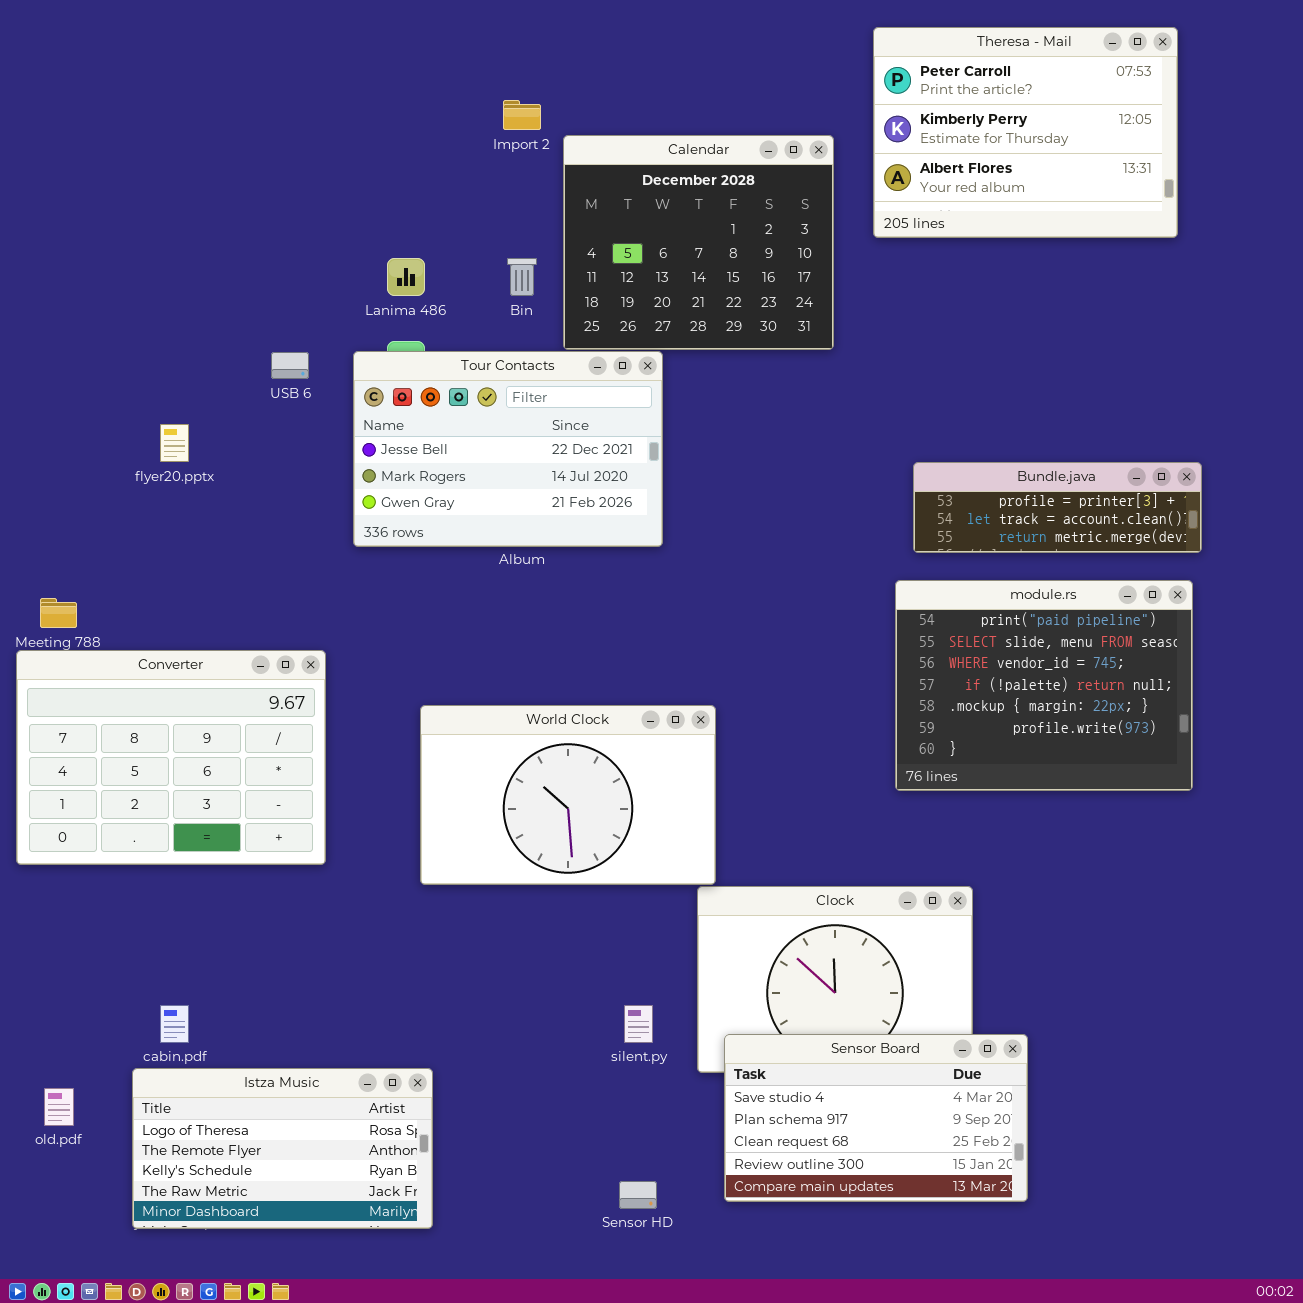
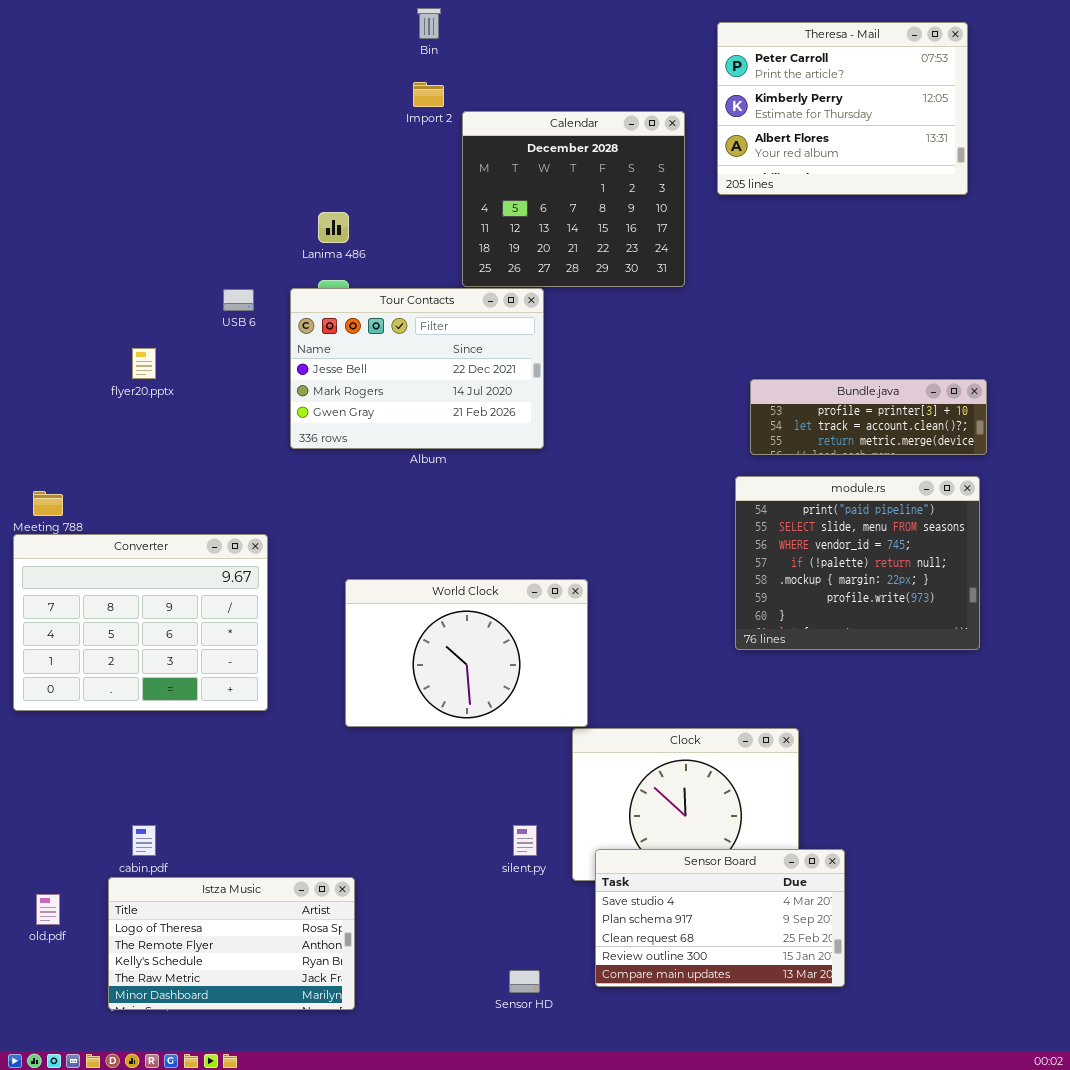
Bin: [507,258,537,296] -> [417,8,441,39], moved

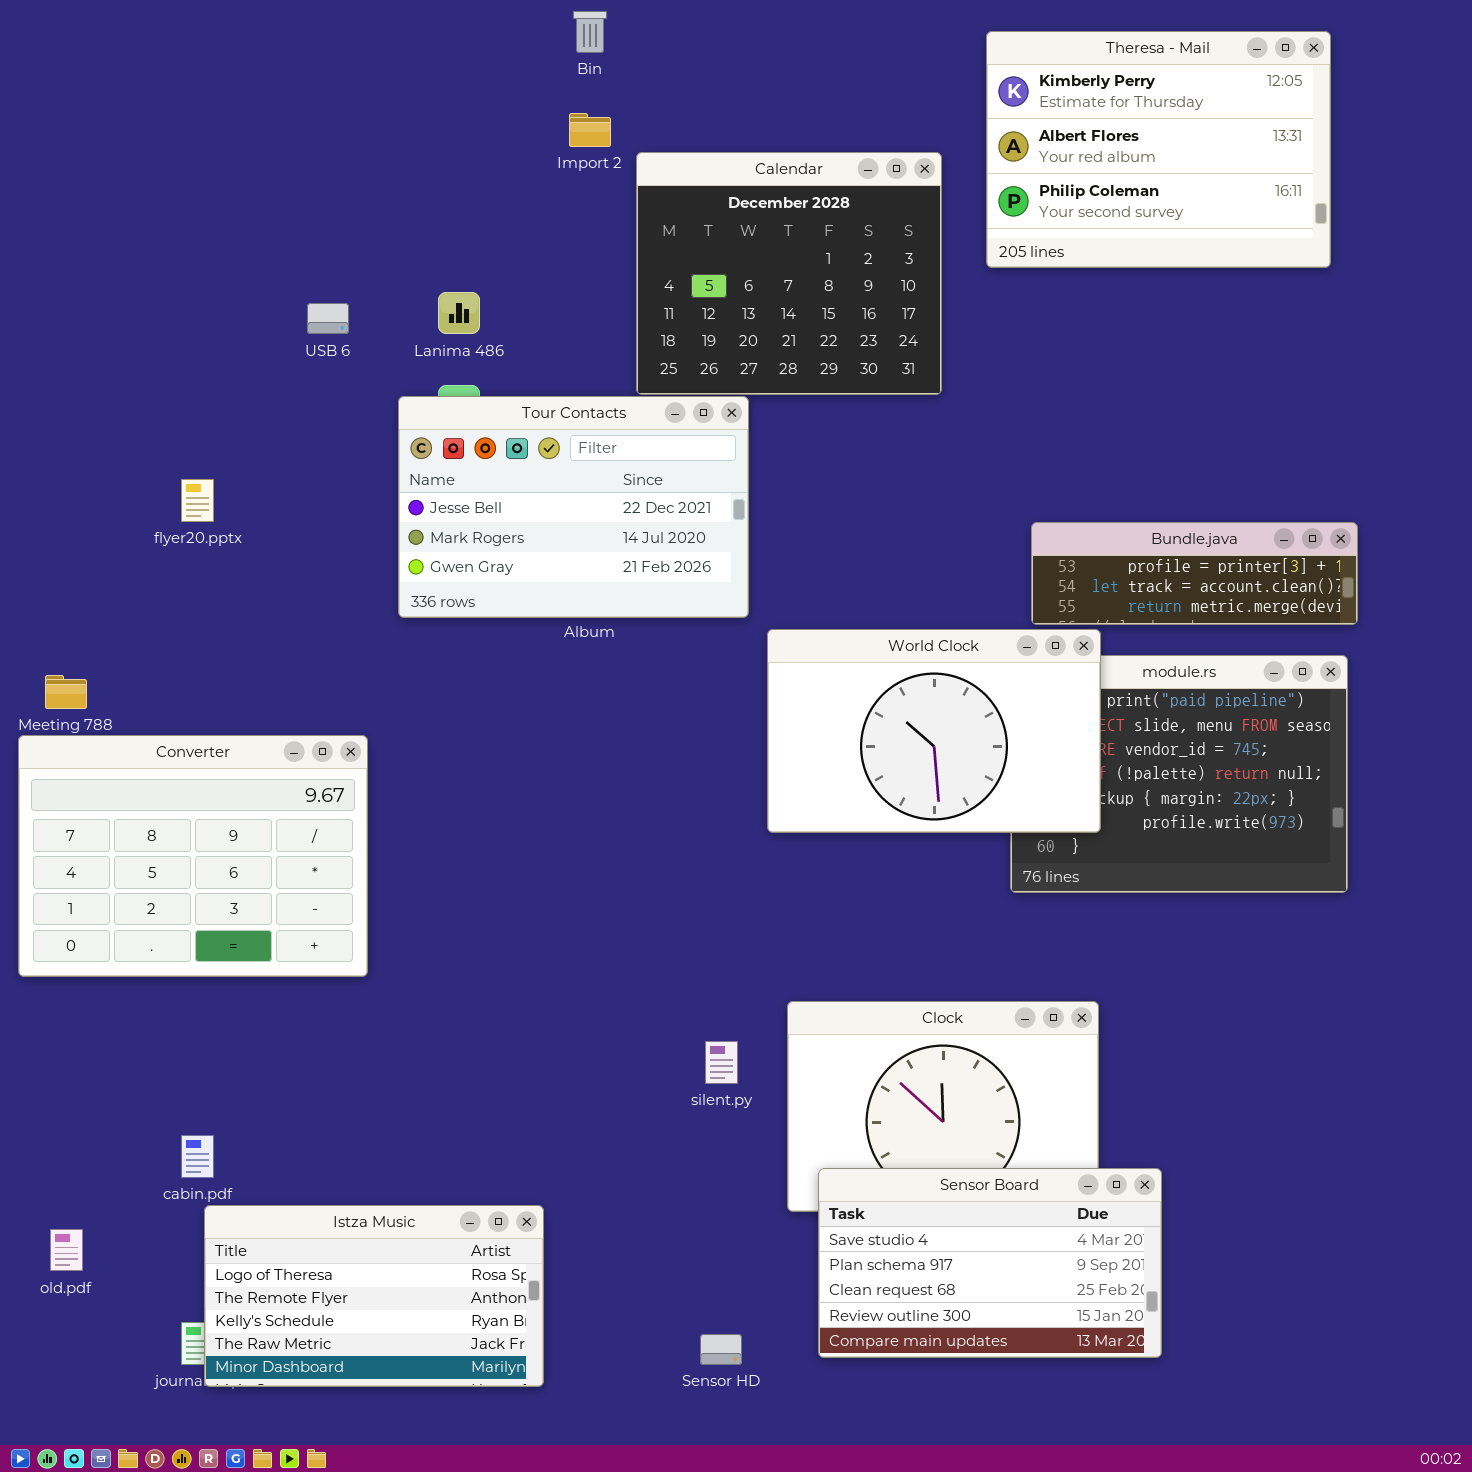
Theresa - Mail: [717,22,968,195] -> [986,31,1331,268], scrolled down 1 row
USB 6: [223,289,254,311] -> [307,303,349,334], moved
World Clock: [345,579,588,727] -> [767,629,1101,833], moved
silent.py: [513,825,537,856] -> [705,1041,738,1084], moved
Istza Music: [108,877,355,1010] -> [204,1205,544,1387], moved

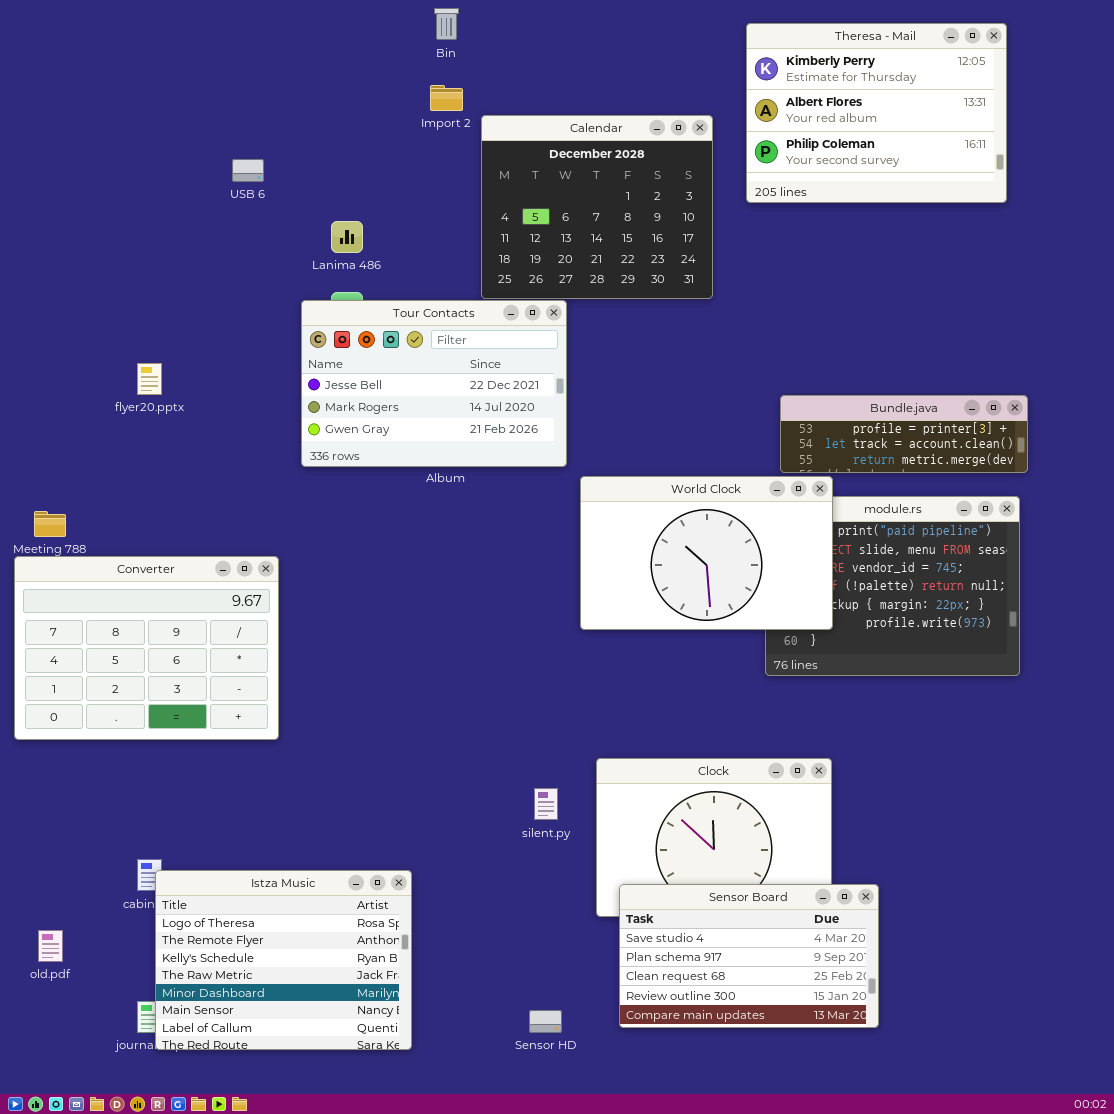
USB 6: [307,303,349,334] -> [232,159,264,182], moved
Istza Music: [204,1205,544,1387] -> [155,870,412,1050], resized

